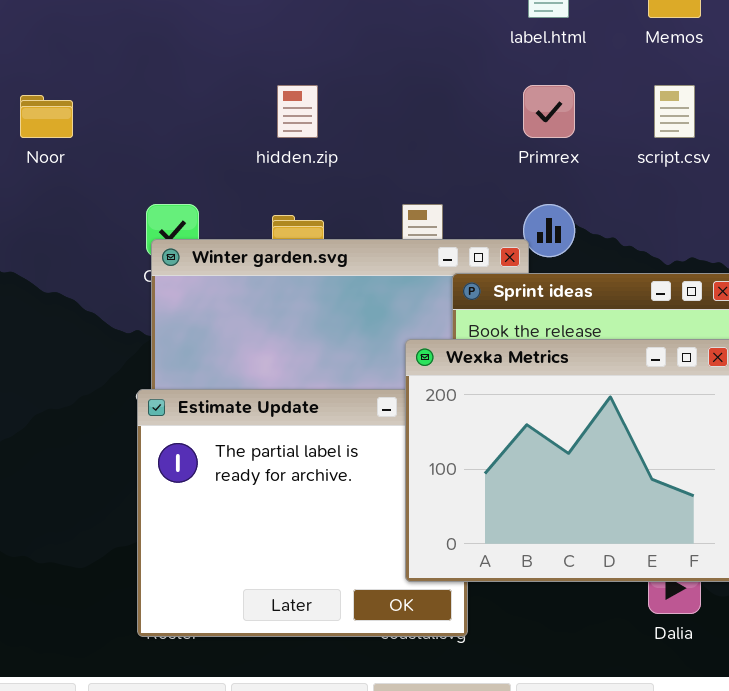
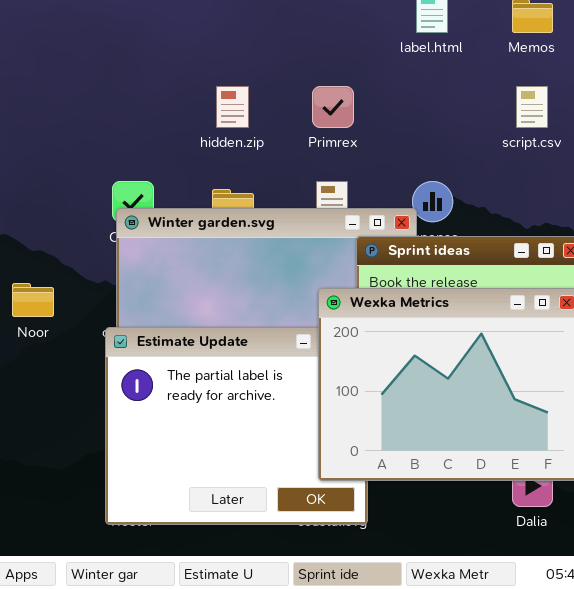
Primrex: [523,85,575,138] -> [312,86,354,128], moved
Noor: [20,95,73,138] -> [12,283,54,317], moved

